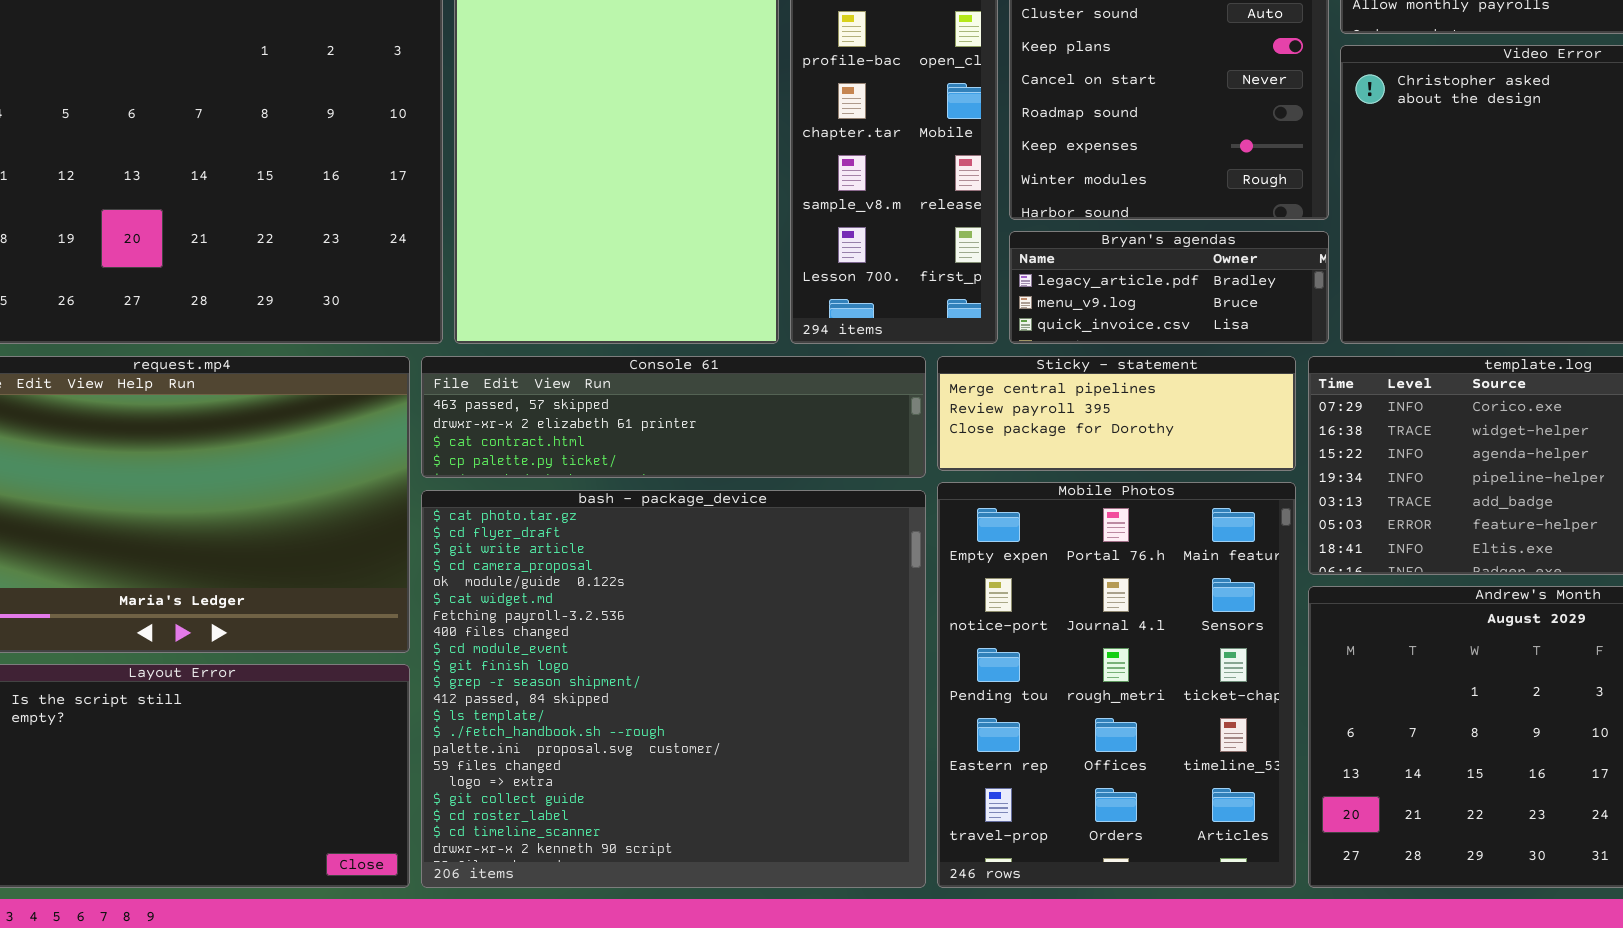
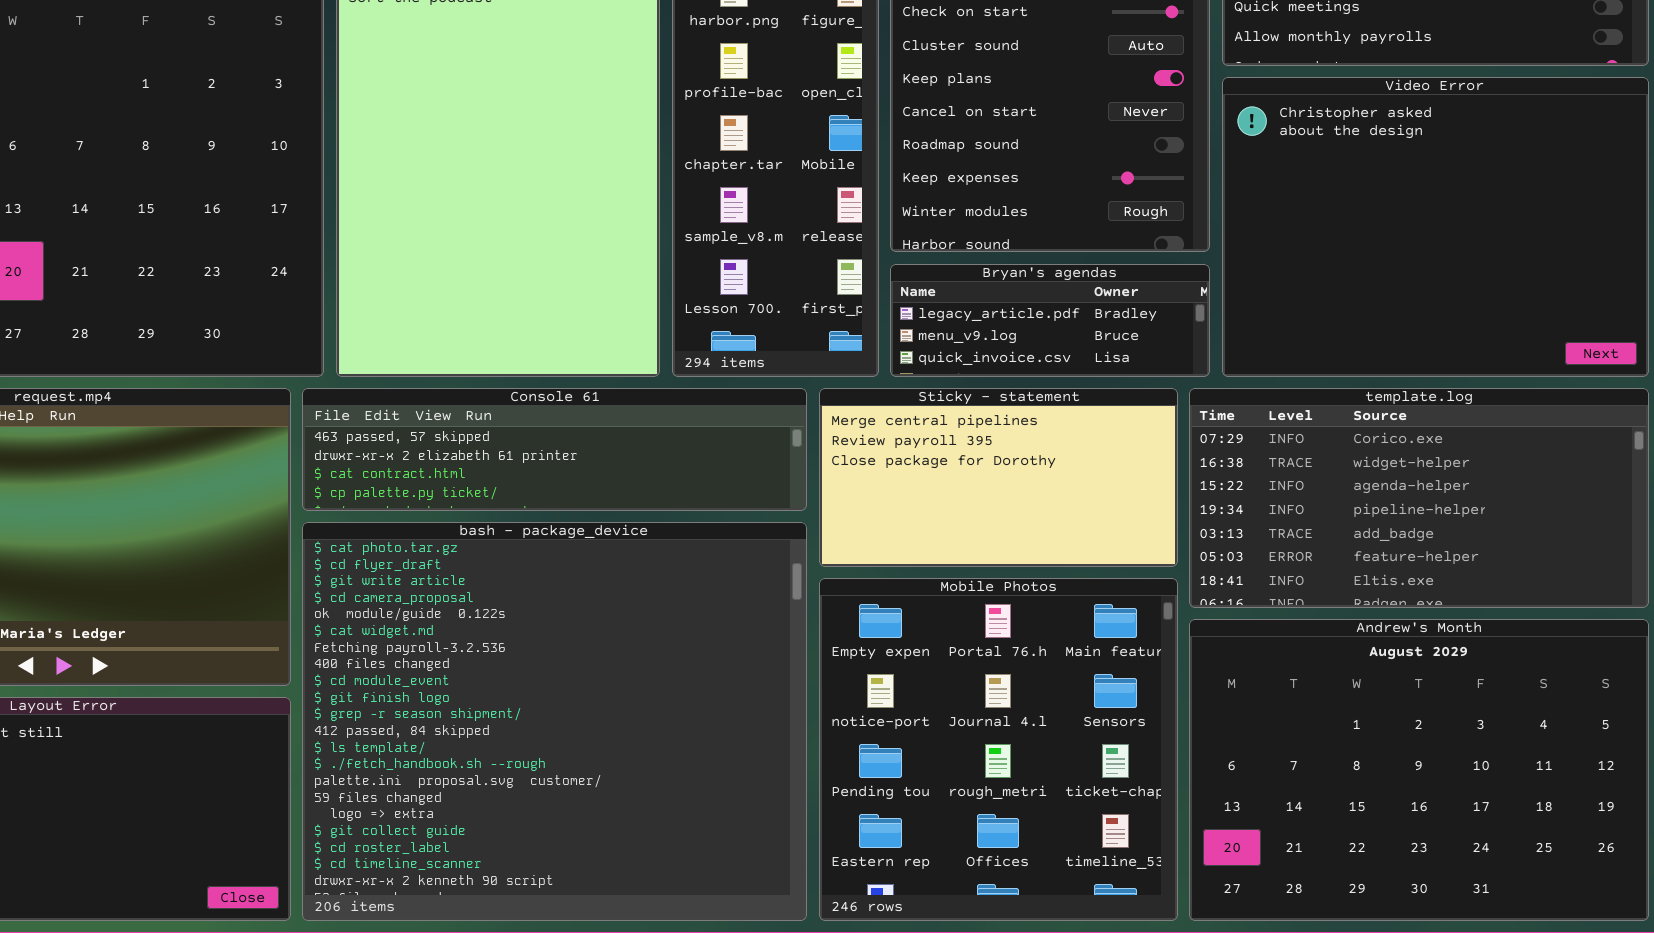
Sticky - statement: [937,356,1296,471] -> [819,388,1178,567], resized
Mobile Photos: [937,482,1296,888] -> [819,578,1178,921], resized

